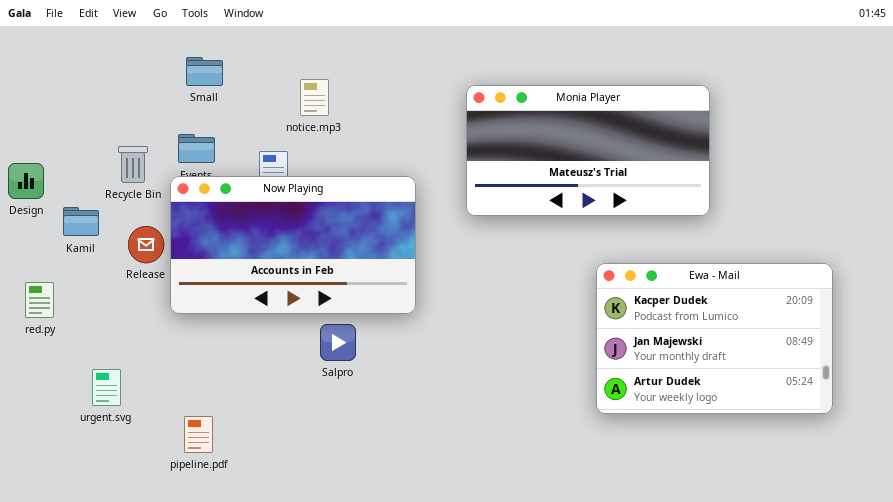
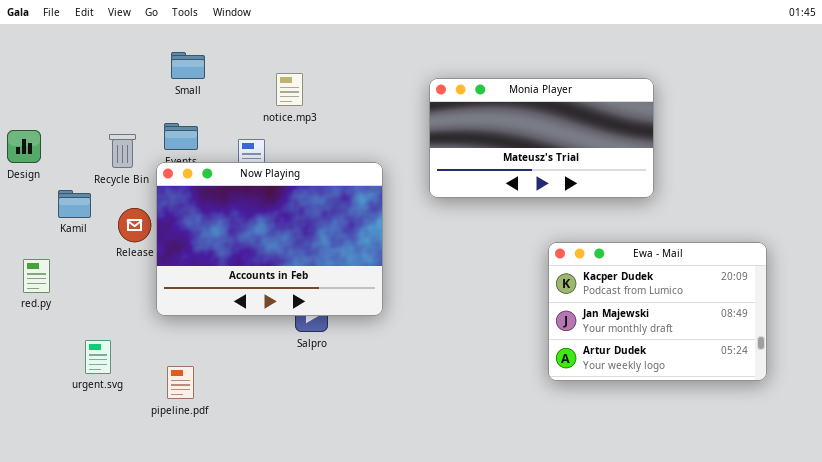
Design: [8,163,44,199] -> [7,130,41,163], moved
Now Playing: [170,176,416,314] -> [156,162,383,316], resized
pipeline.pdf: [184,416,213,453] -> [167,366,194,399], moved

